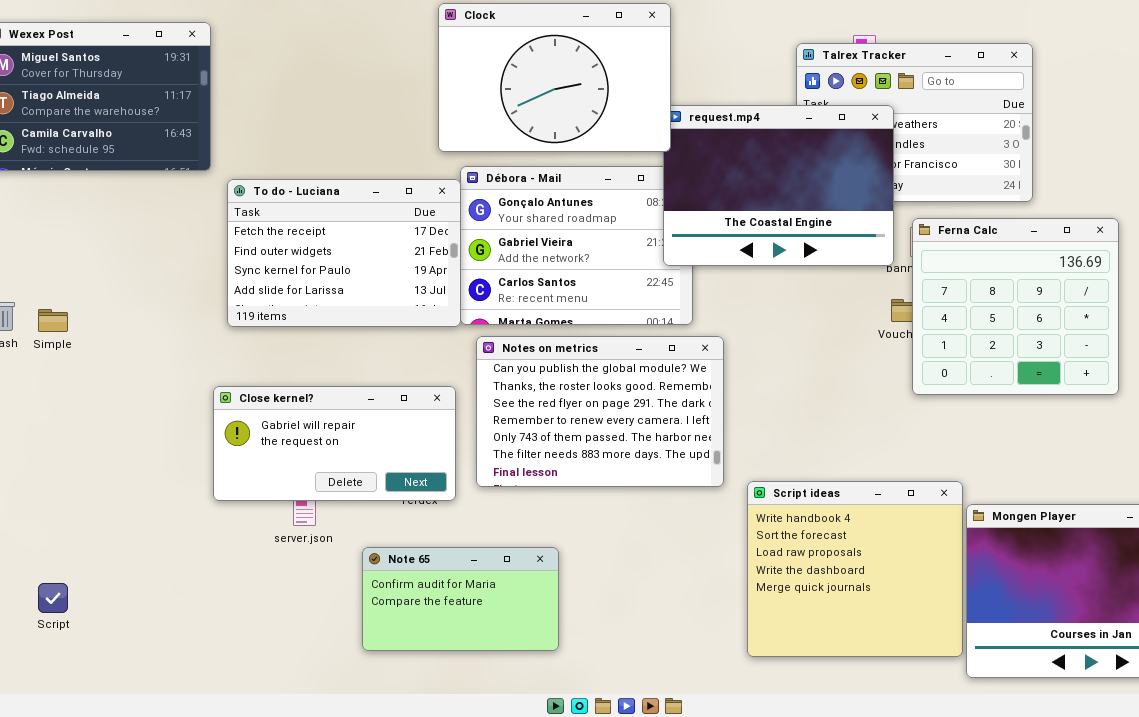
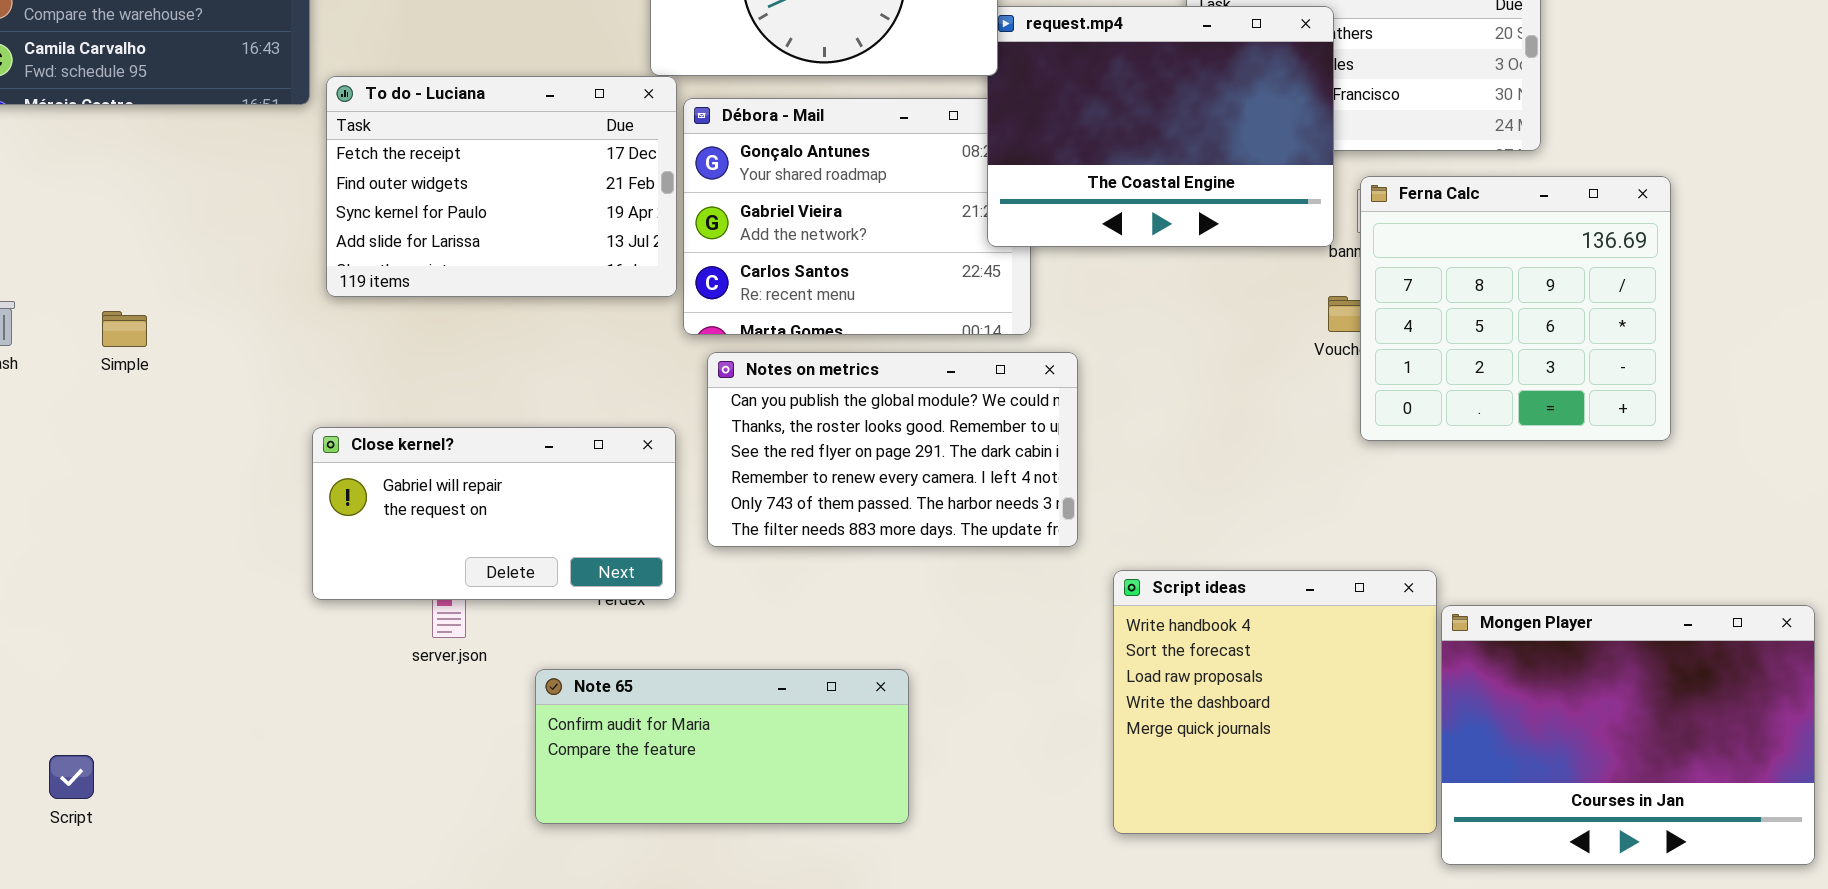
To do - Luciana: [227,179,461,327] -> [326,76,677,297], moved
Simple: [38,309,68,332] -> [102,311,147,347], moved
Notes on metrics: [476,336,724,487] -> [707,352,1078,547], resized
Note 65: [362,547,559,651] -> [535,669,909,824], resized
Script: [38,583,68,613] -> [49,755,94,799], moved

